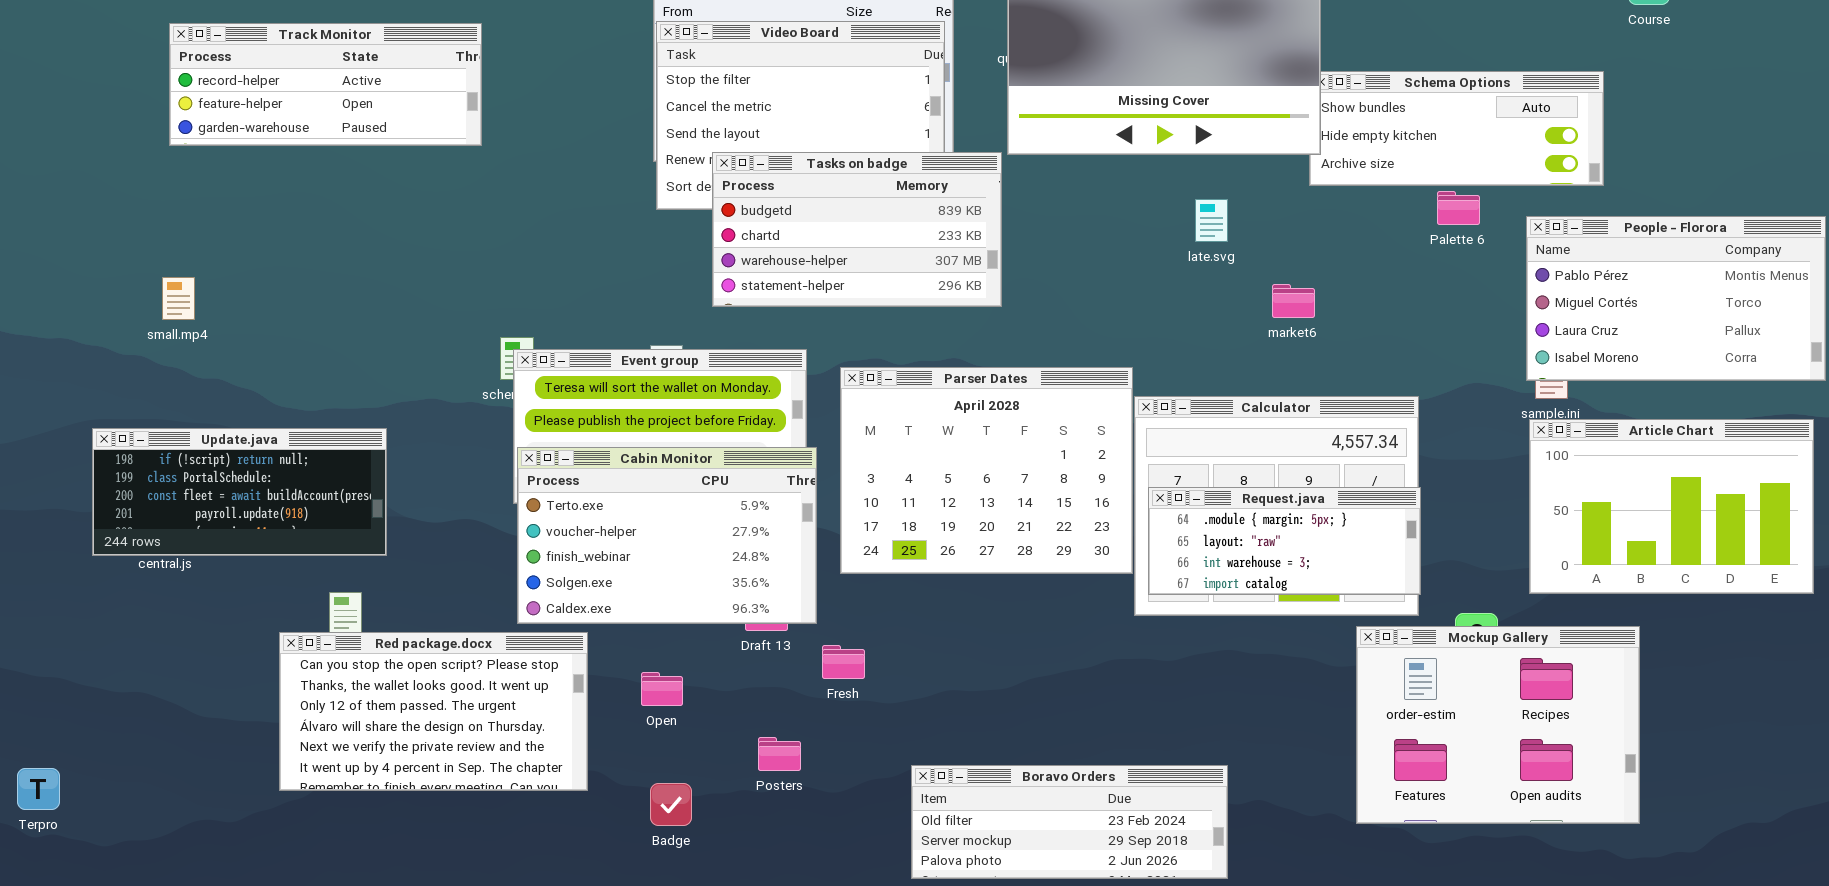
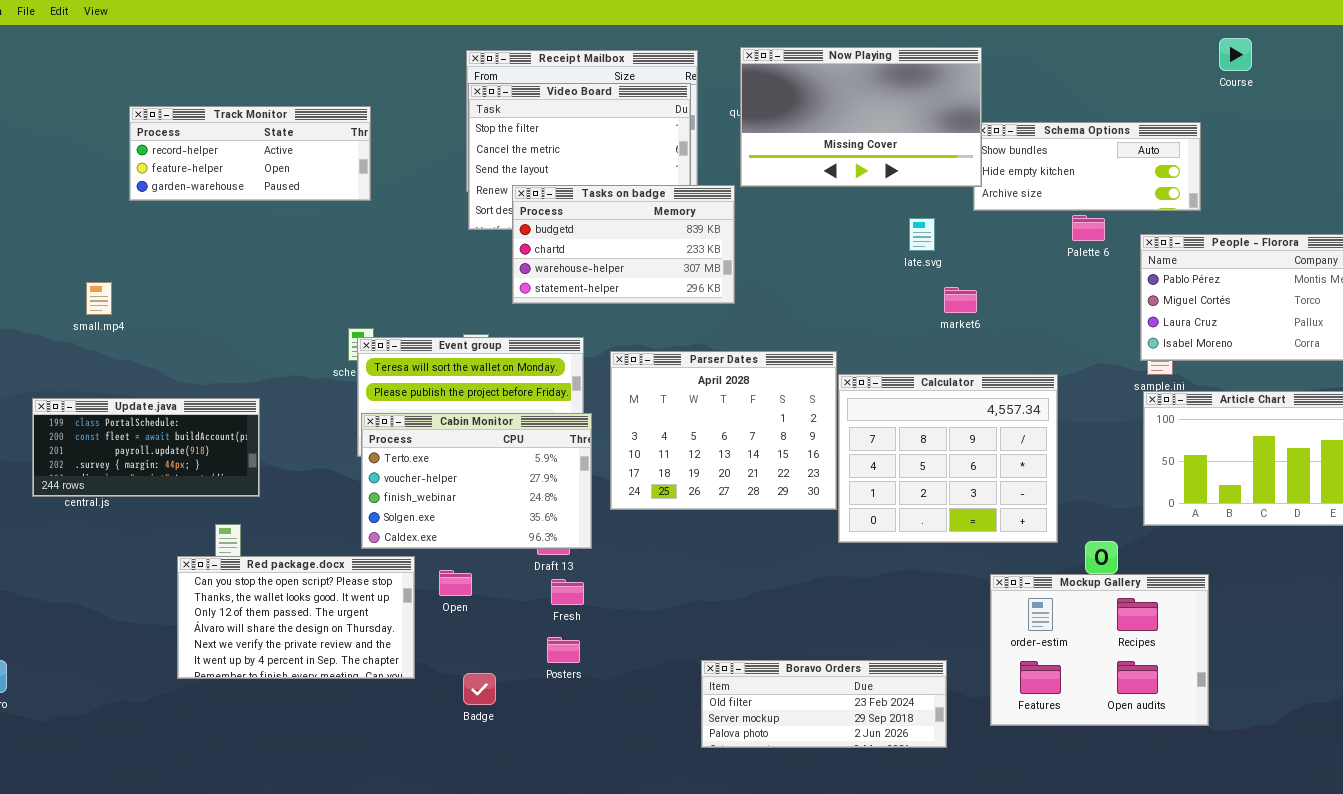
Track Monitor: [169,23,482,146] -> [129,106,371,201], moved
late.svg: [1195,199,1228,242] -> [909,218,935,251], moved
Update.java: [92,428,387,556] -> [32,398,260,497], scrolled down 1 row
Request.java: [1148,487,1421,595] -> none, closed
Mockup Gallery: [1356,626,1640,824] -> [990,574,1209,726], moved
Fresh: [822,645,865,679] -> [551,579,584,605], moved
Open: [641,672,683,706] -> [439,570,472,596], moved
Boravo Orders: [911,765,1228,879] -> [701,660,947,748], moved

